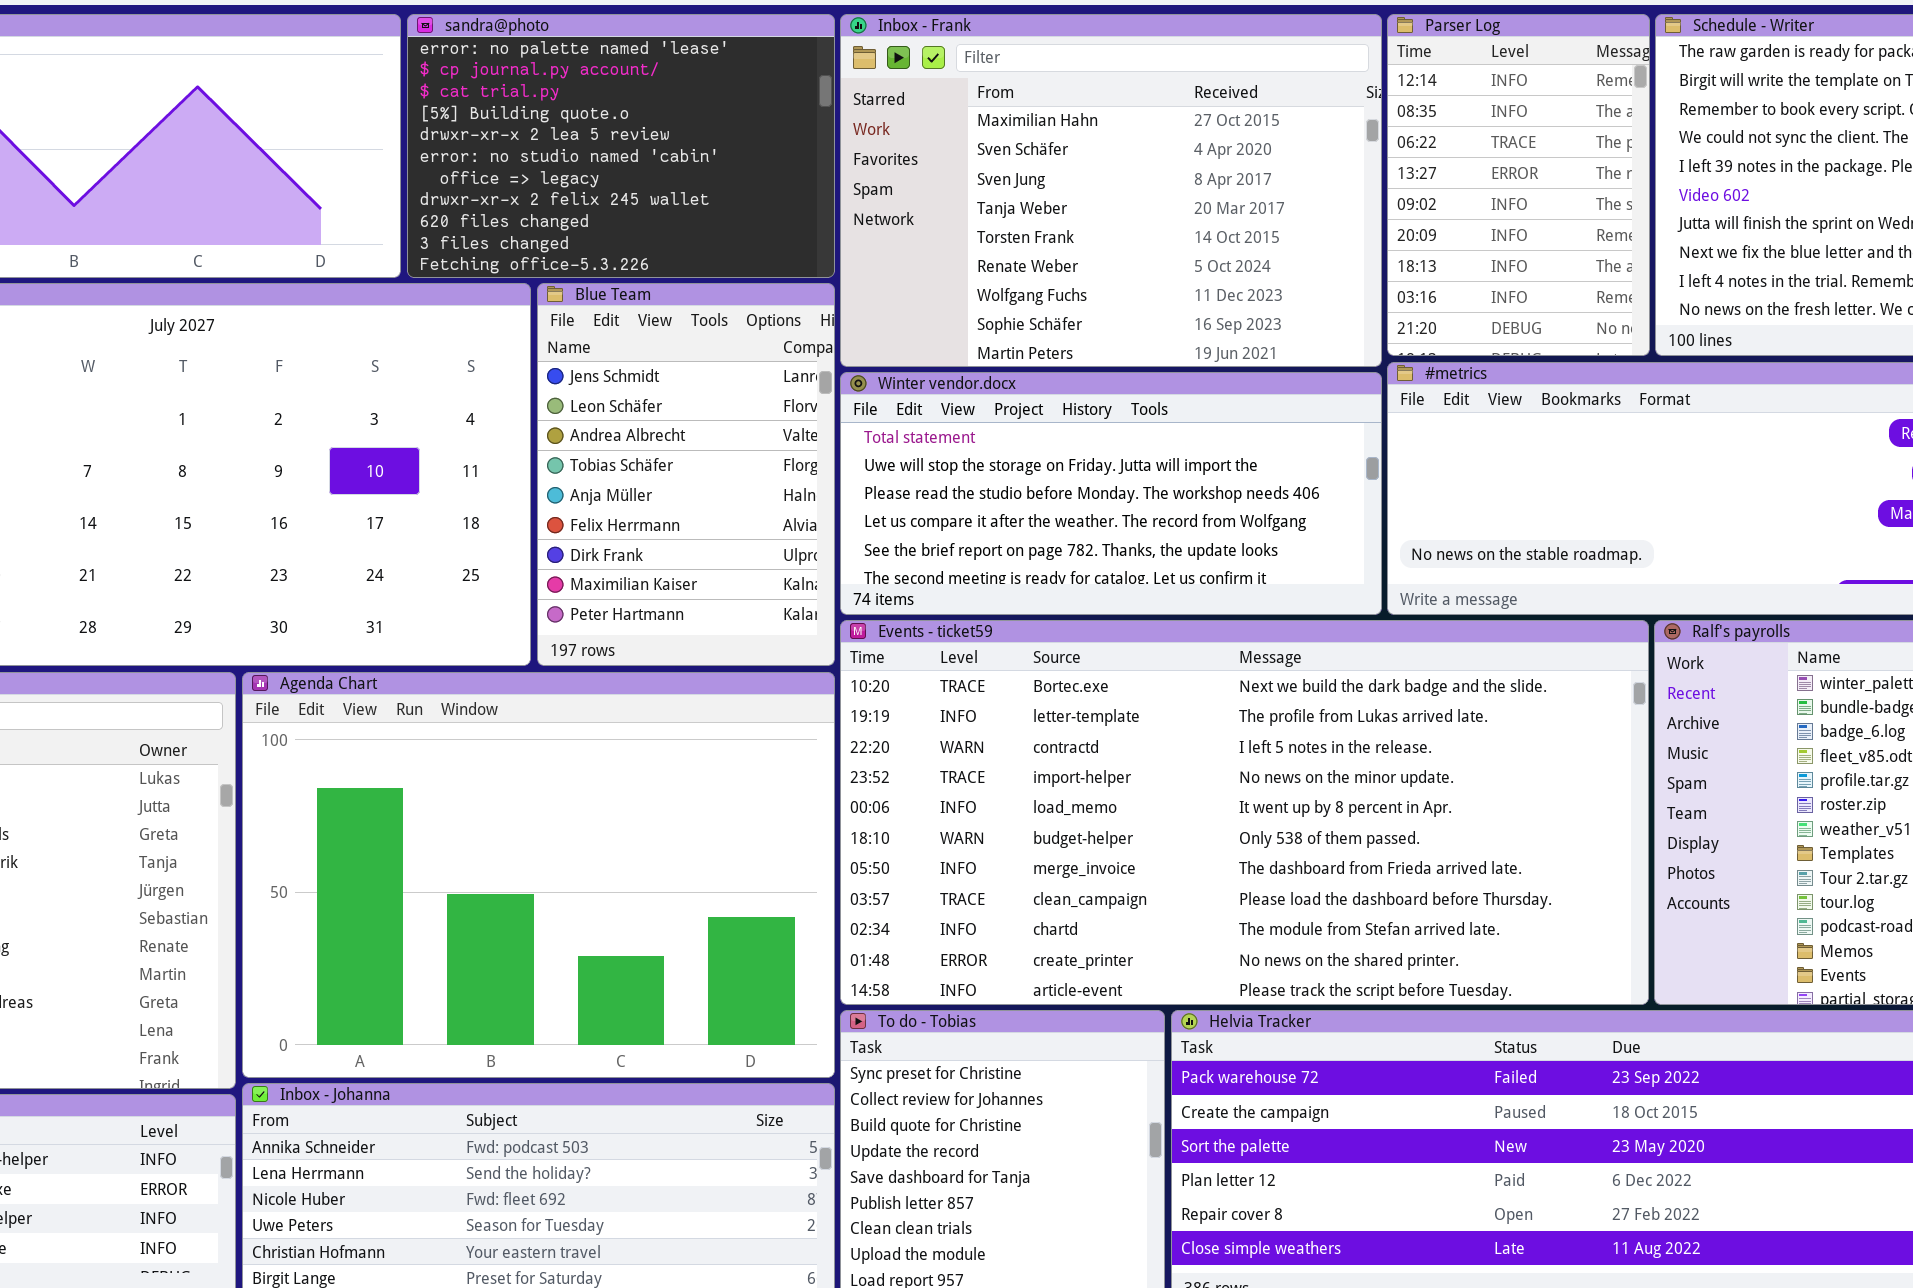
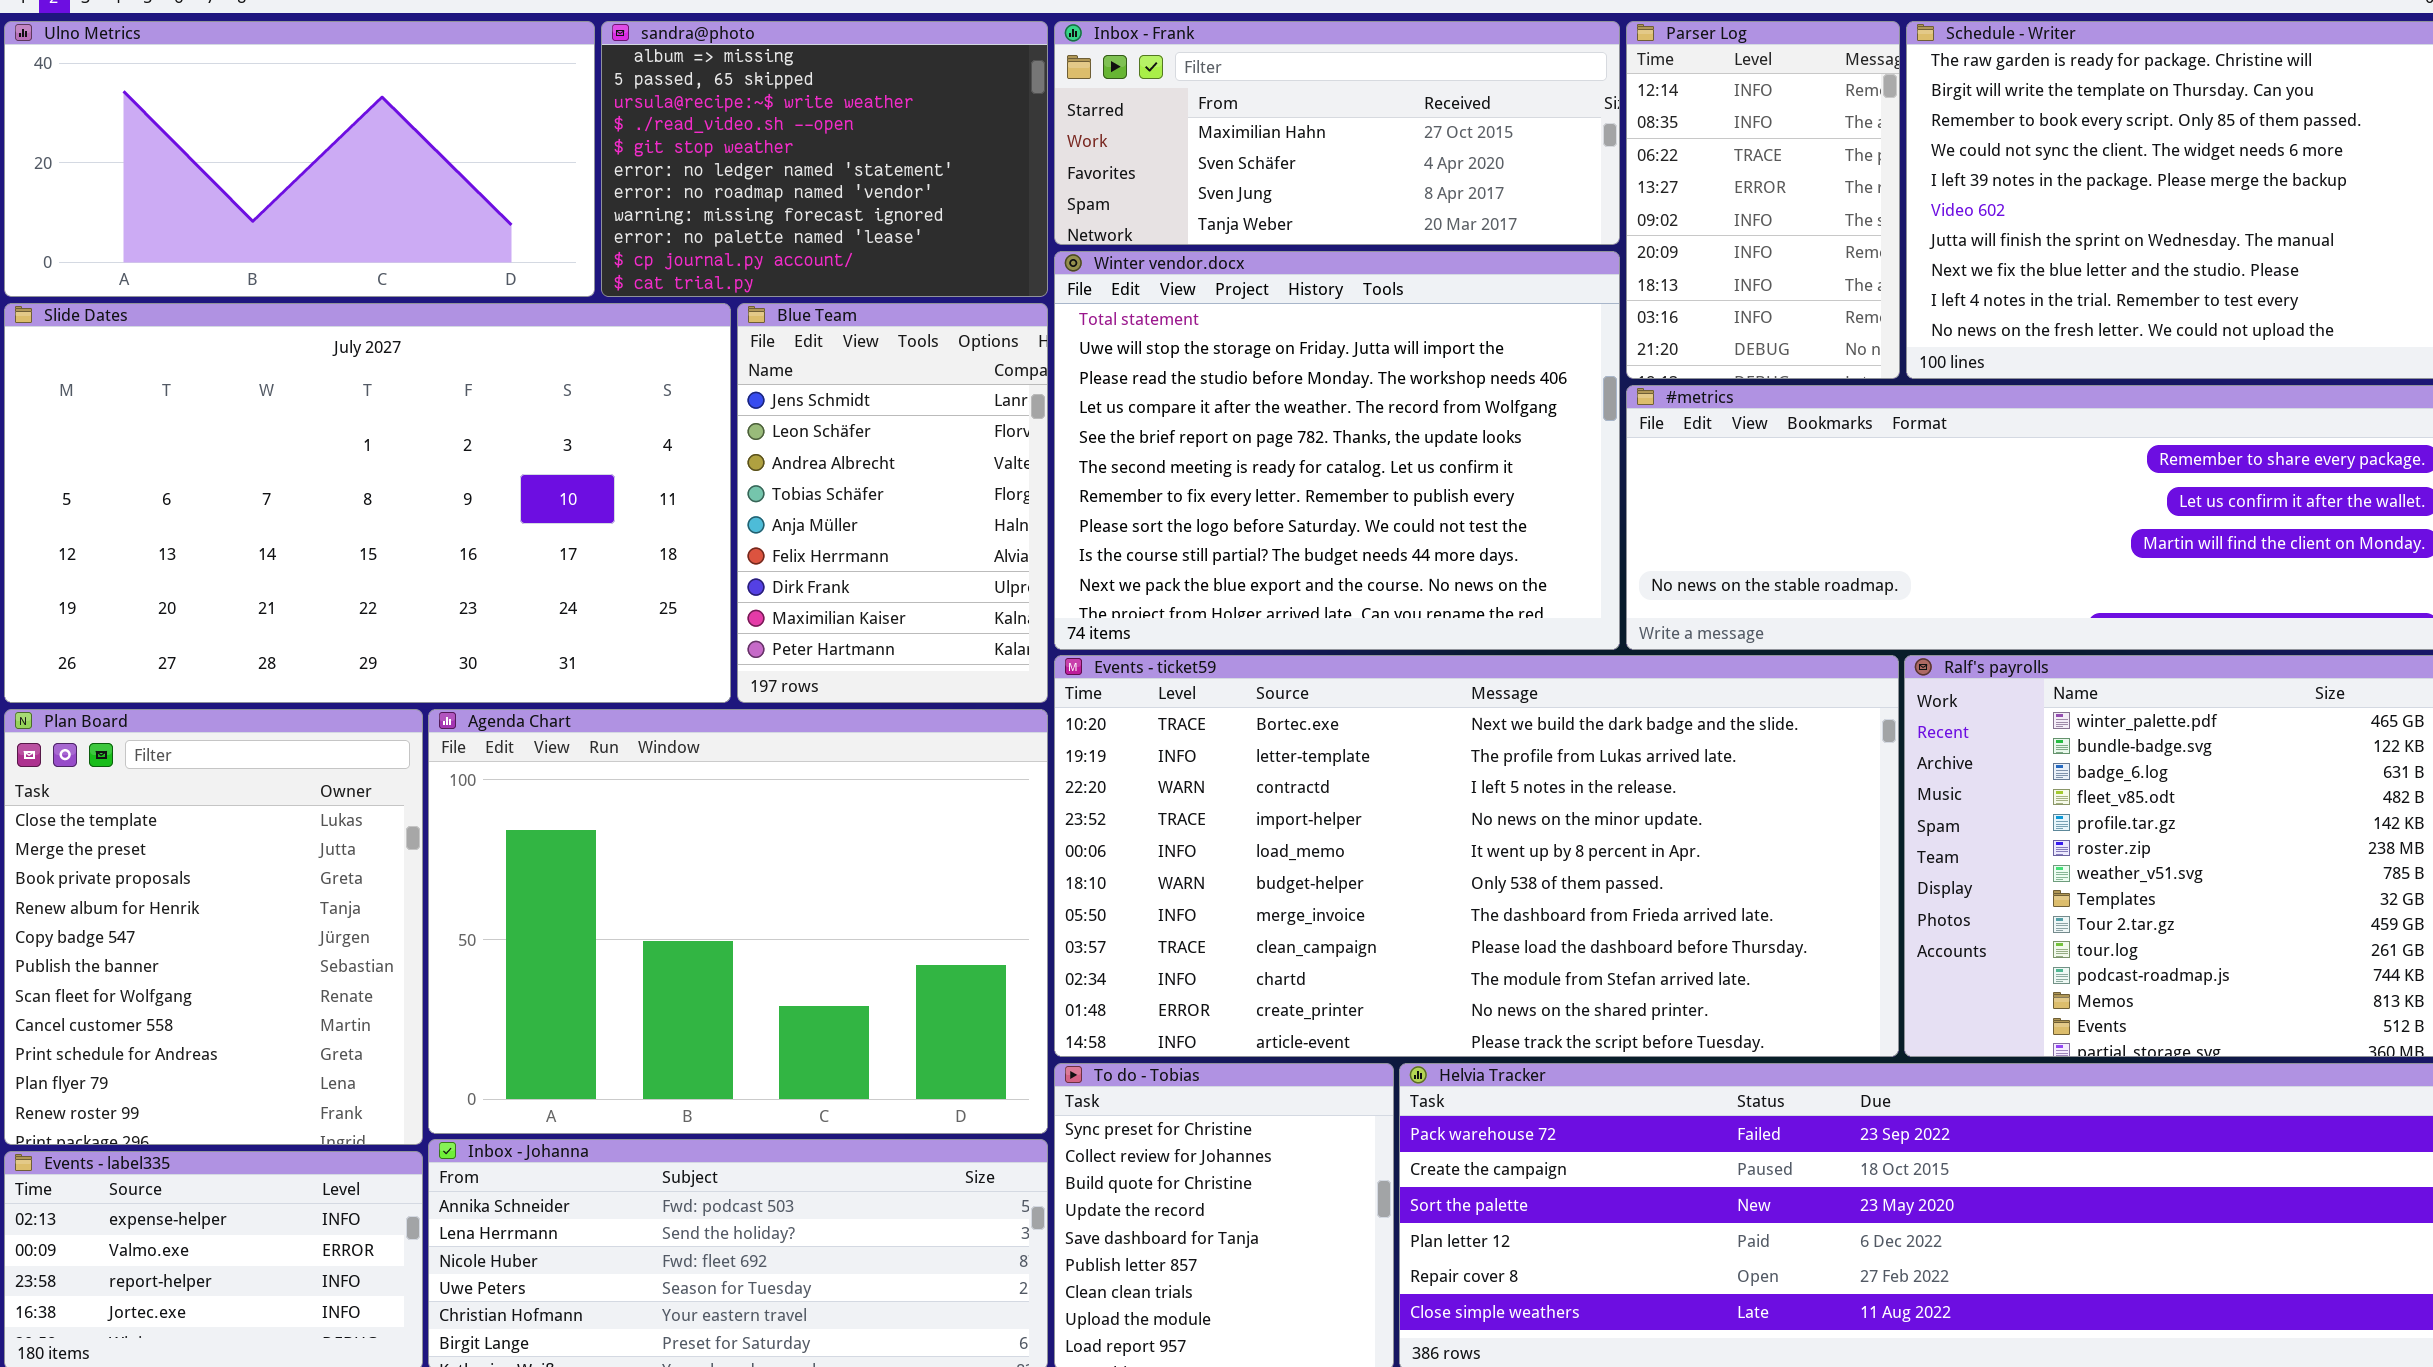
sandra@photo: [407,14,835,278] -> [601,21,1048,297], scrolled up 8 rows
Inbox - Frank: [840,14,1382,367] -> [1054,21,1620,245], resized
Winter vendor.docx: [840,372,1382,615] -> [1054,251,1620,650], resized

